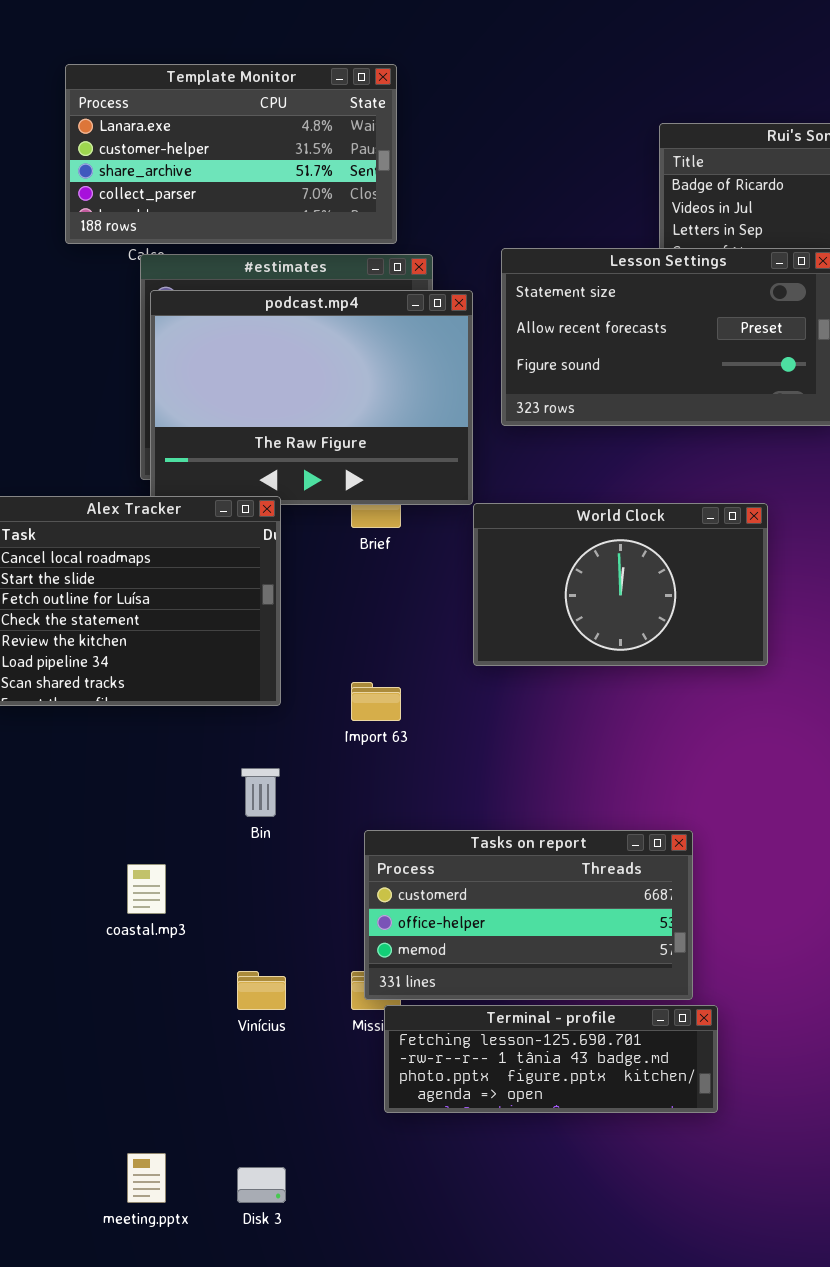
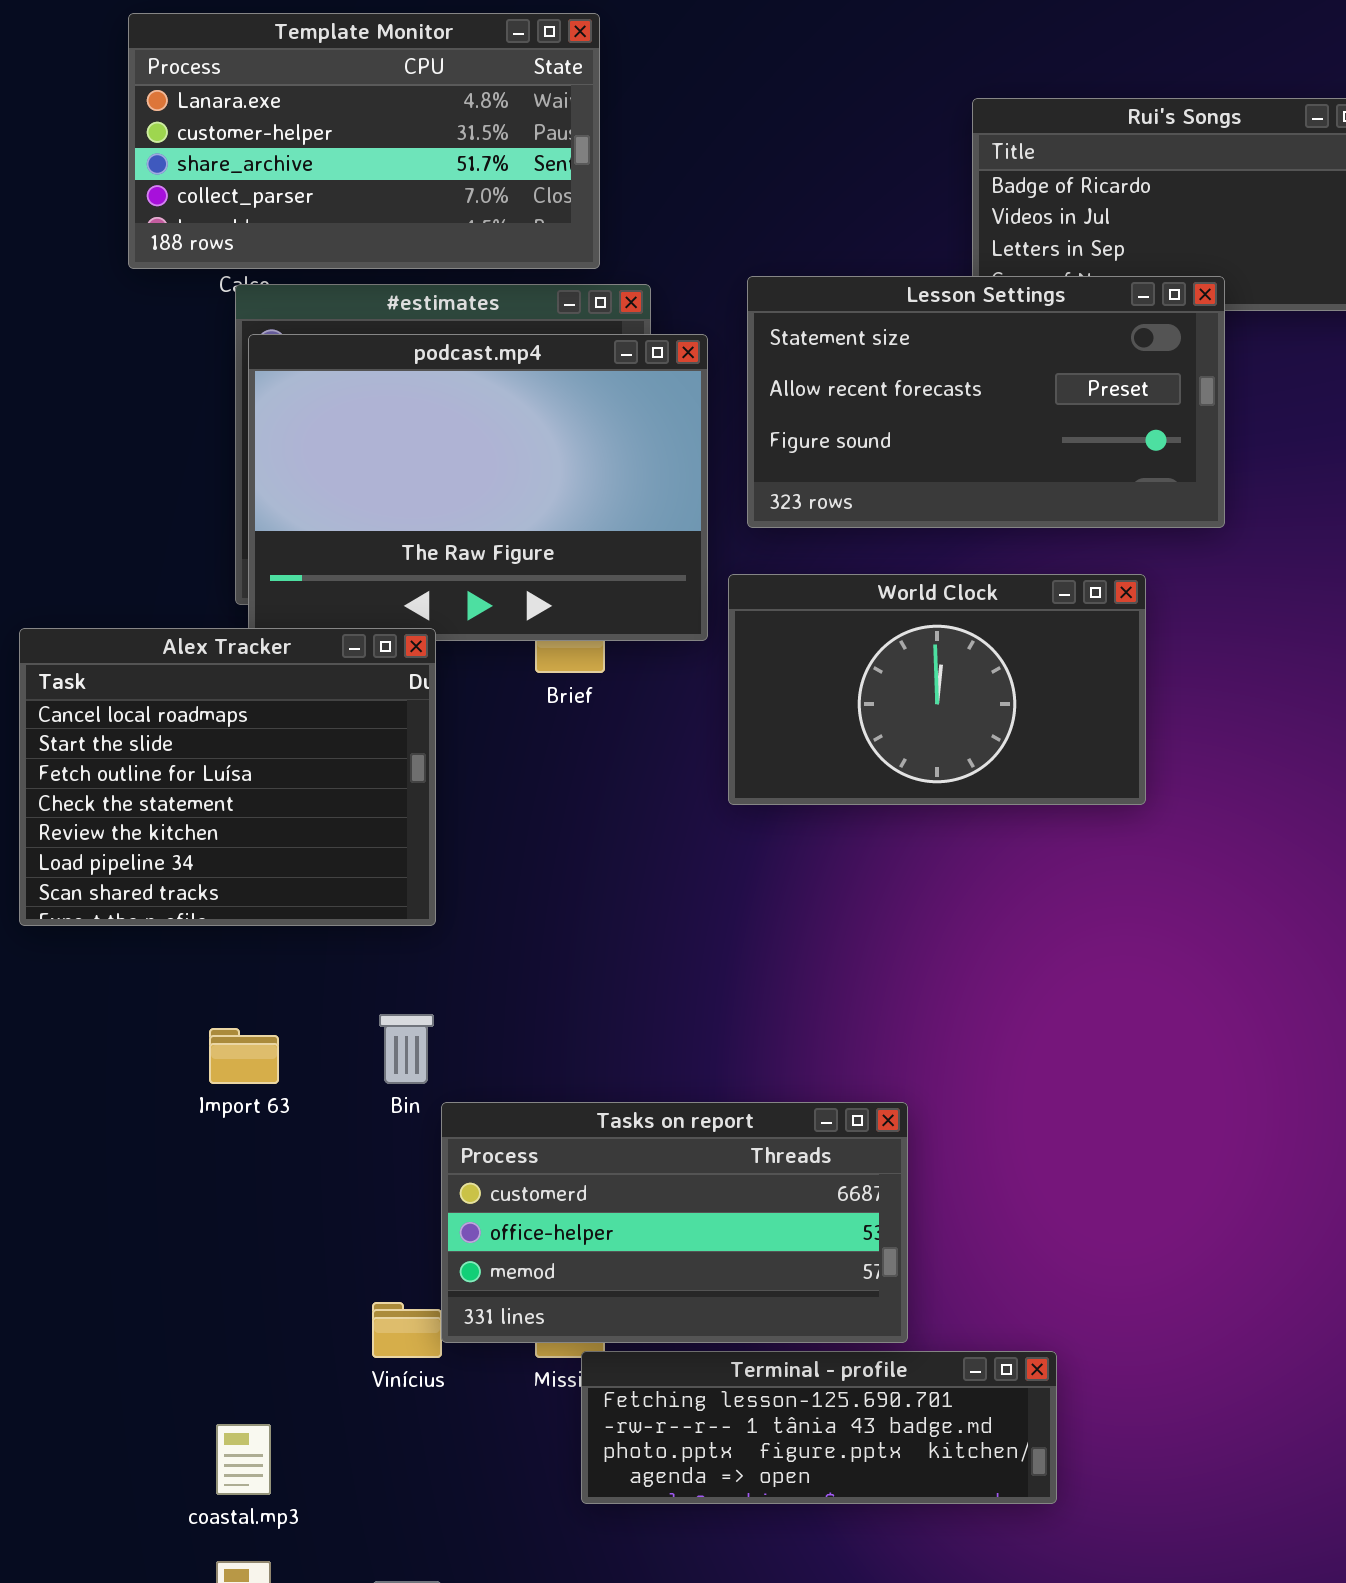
World Clock: [473,503,768,666] -> [728,574,1146,805], moved
Import 63: [351,682,401,721] -> [209,1028,279,1084], moved
Tasks on report: [364,830,693,1000] -> [441,1102,908,1343], moved
coastal.mp3: [127,864,166,914] -> [216,1424,271,1495], moved

